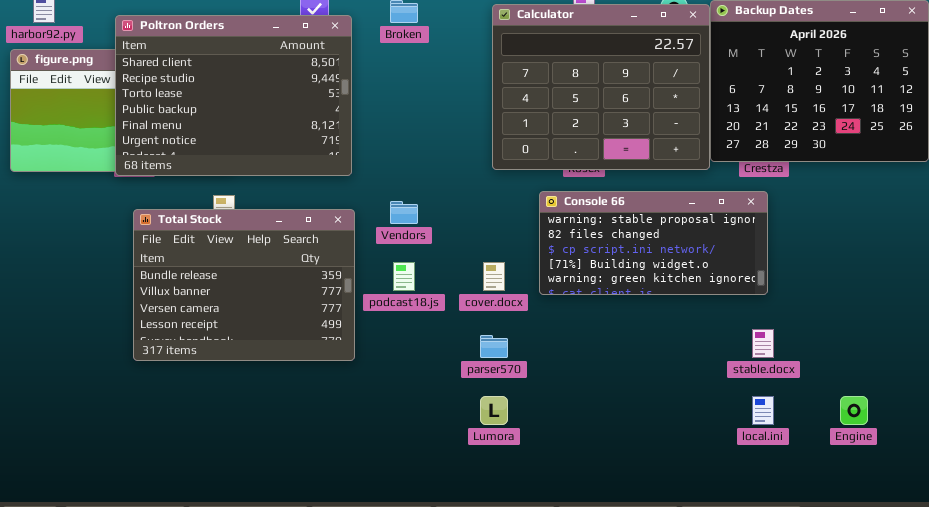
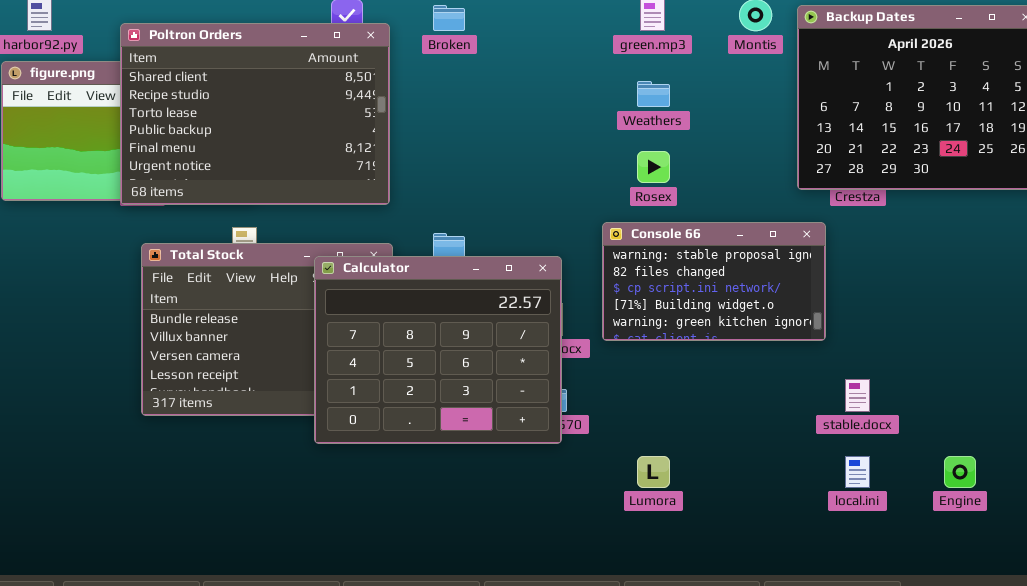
Calculator: [492,4,710,170] -> [314,256,562,444], moved
Console 66: [539,191,768,295] -> [602,222,826,341], resized
Lumora: [480,396,508,425] -> [637,456,670,488], moved

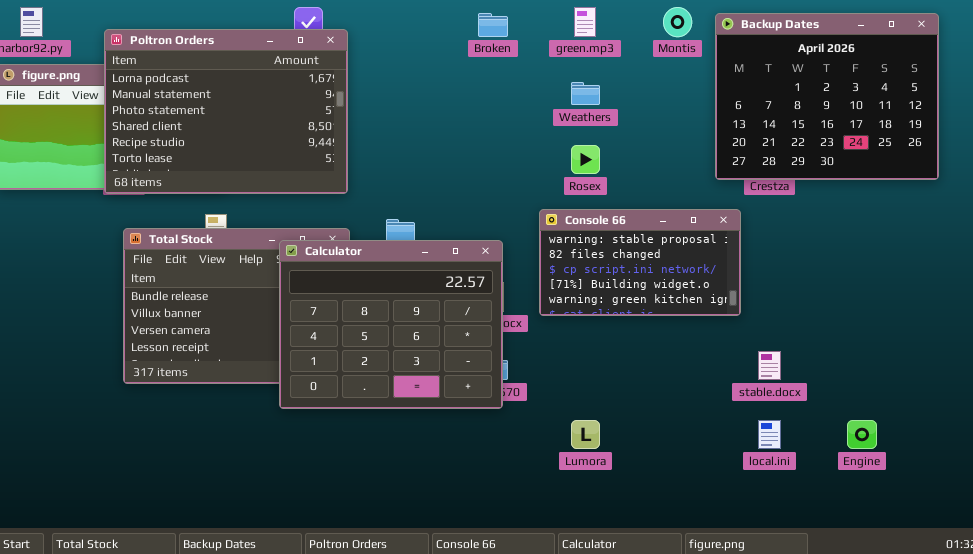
Broken: [433,5,465,31] -> [478,13,508,37], moved
Poltron Orders: [120,23,390,205] -> [104,29,348,194], scrolled up 3 rows

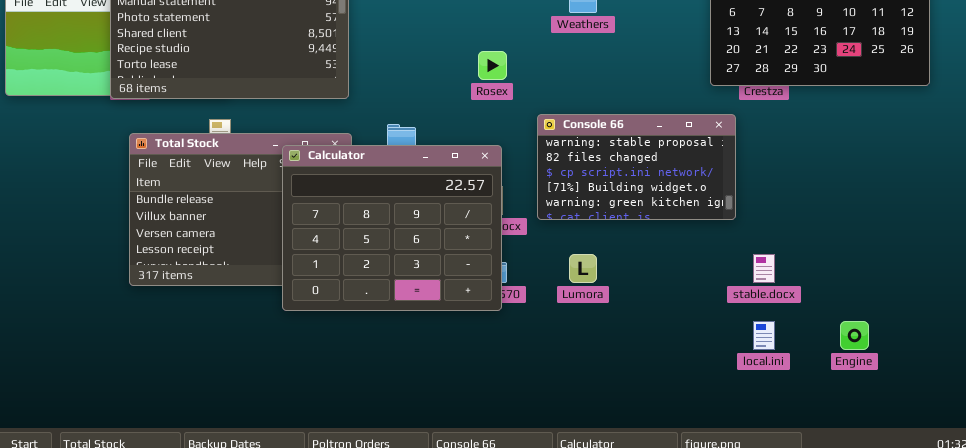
Rosex: [571,145,600,174] -> [478,51,507,80], moved
Lumora: [571,420,600,449] -> [569,254,597,283], moved

